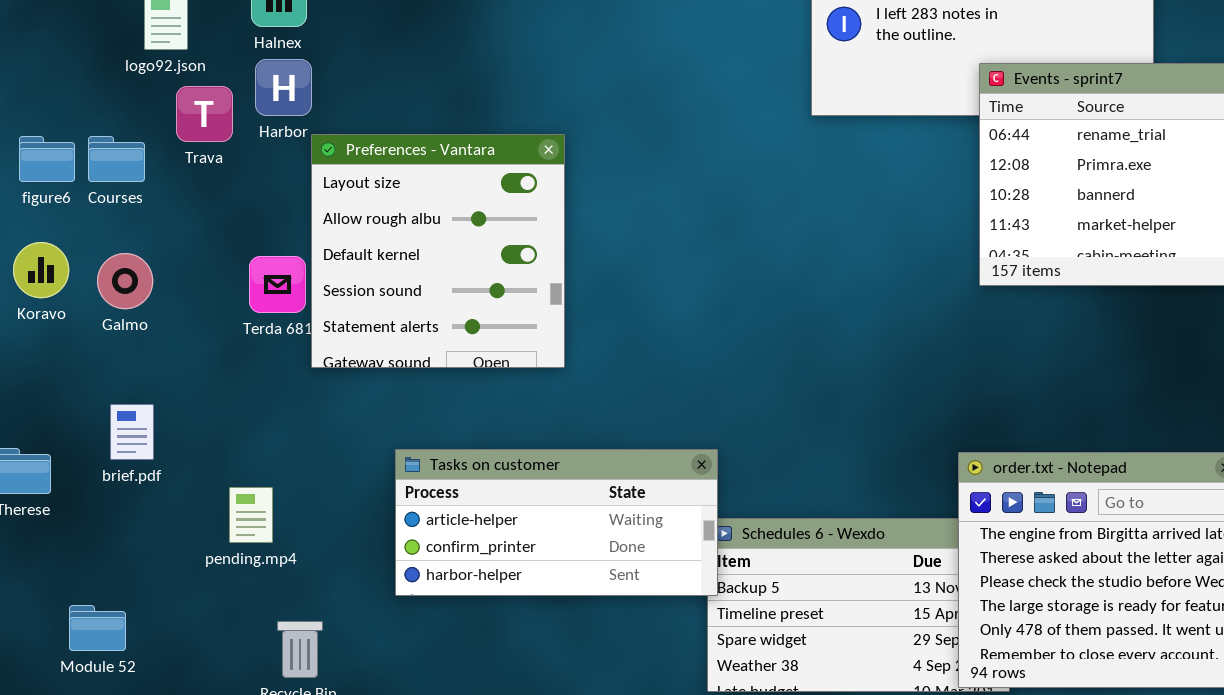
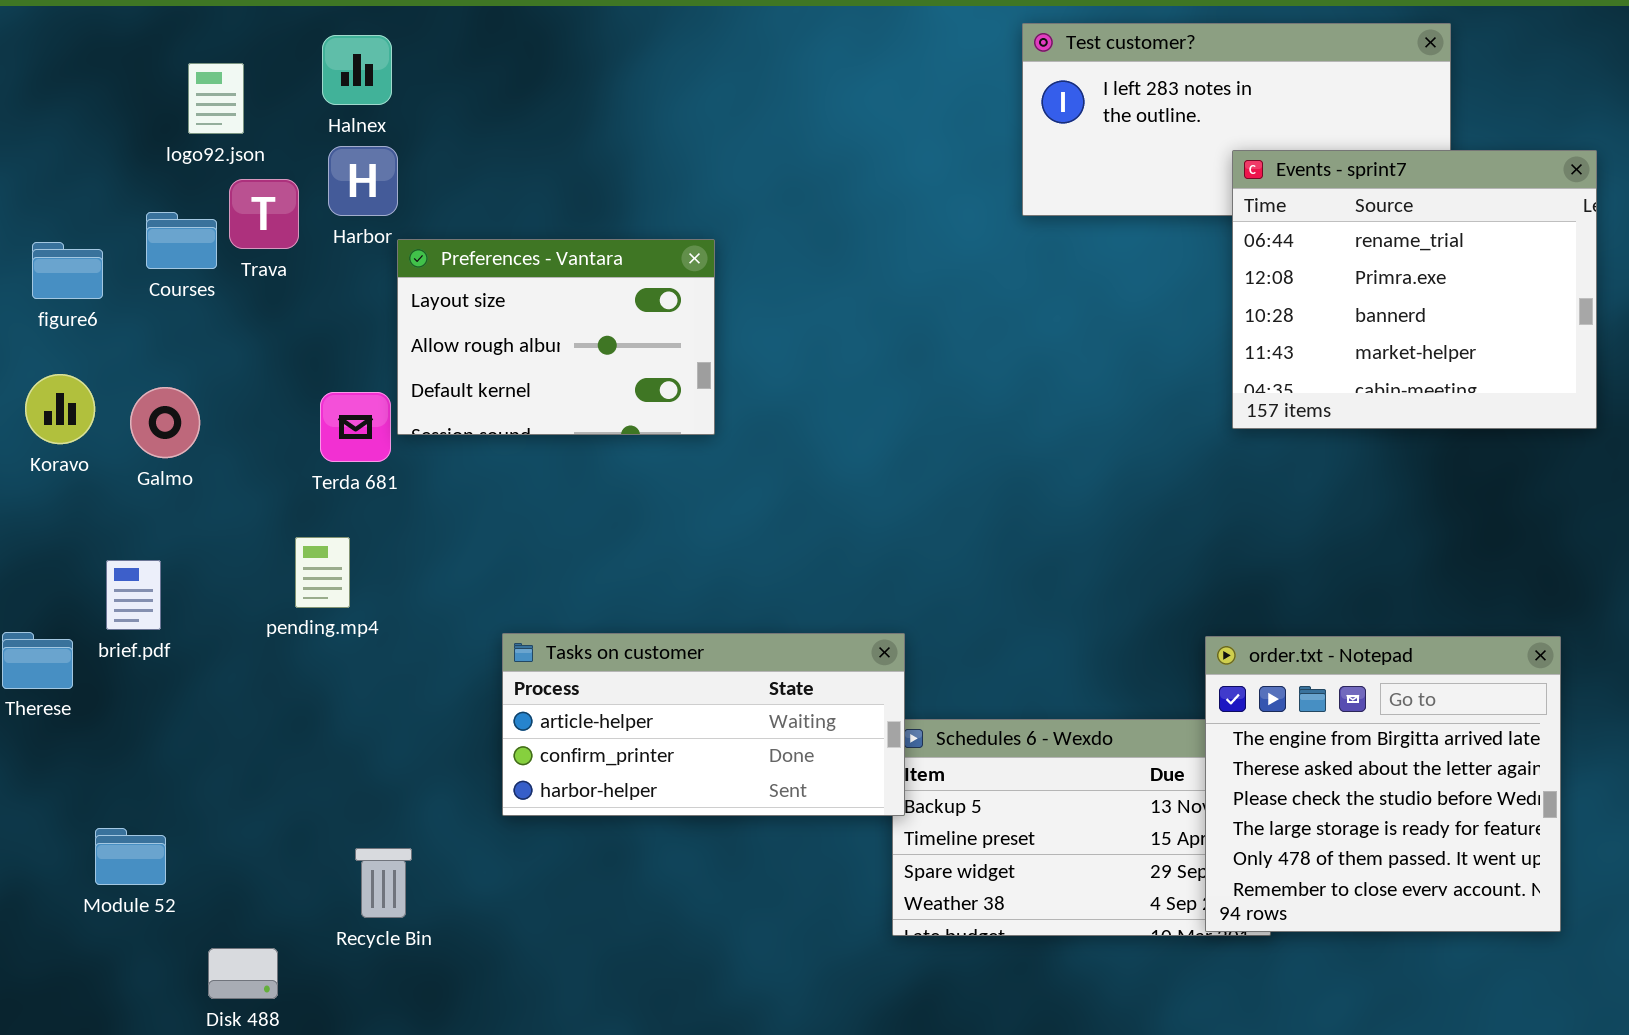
Preferences - Vantara: [311,134,565,368] -> [397,239,715,435], resized
Courses: [88,136,145,182] -> [146,212,217,269], moved
brief.pdf: [110,404,154,460] -> [106,560,161,630], moved
pending.mp4: [229,487,273,543] -> [295,537,350,608], moved

